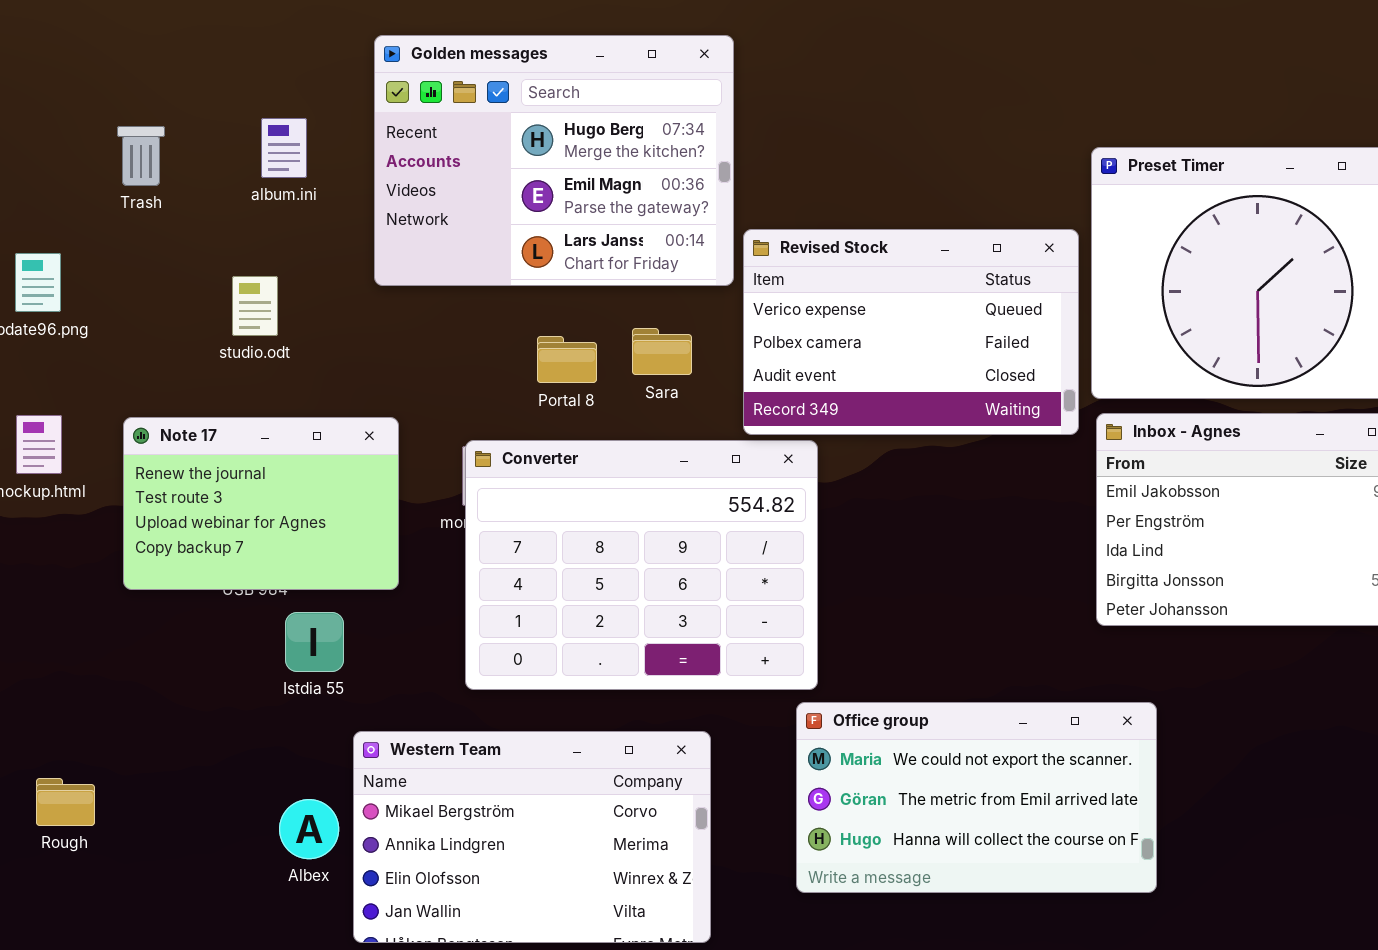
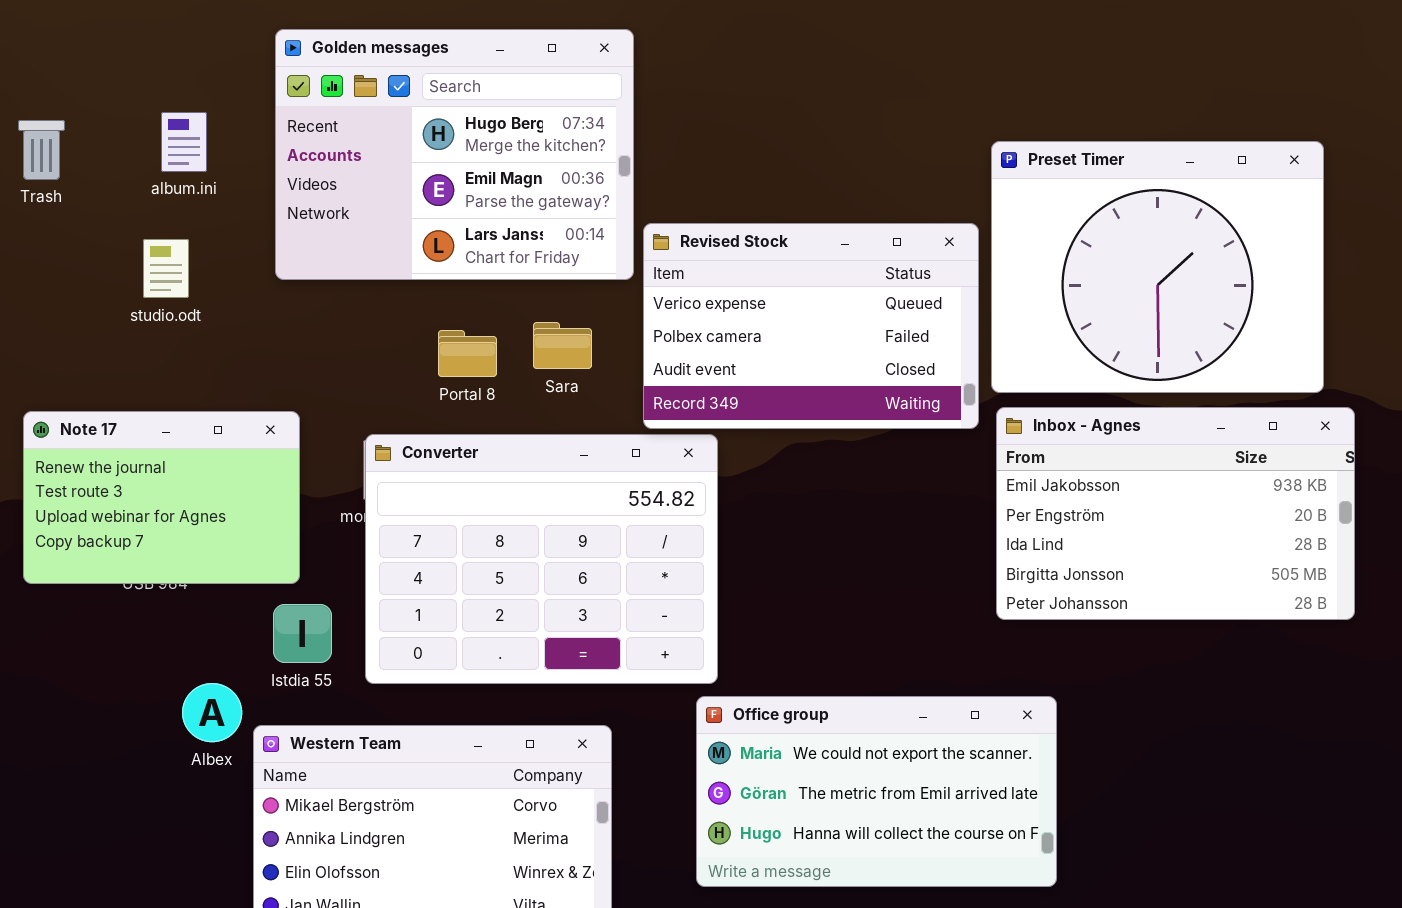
studio.odt: [232,276,278,336] -> [143,239,189,298], moved
Istdia 55: [285,612,344,672] -> [273,604,332,663], moved
Albex: [279,799,339,859] -> [182,683,242,742], moved

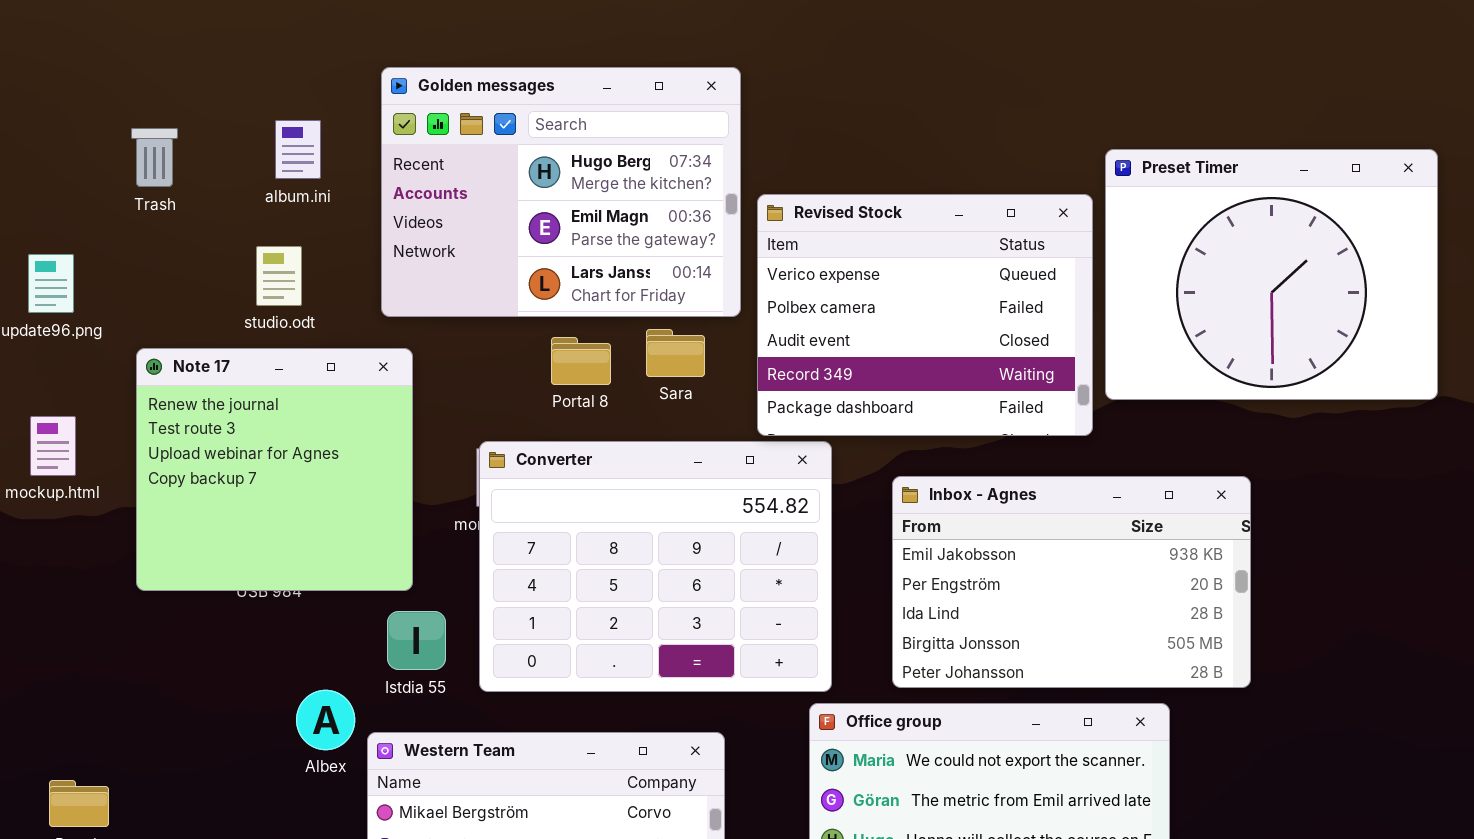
Golden messages: [275,29,634,280] -> [381,67,741,317], moved
Revised Stock: [643,223,979,429] -> [757,194,1093,436], resized
Inbox - Agnes: [996,407,1355,620] -> [892,476,1251,688], moved
Note 17: [23,411,300,584] -> [136,348,413,591], resized

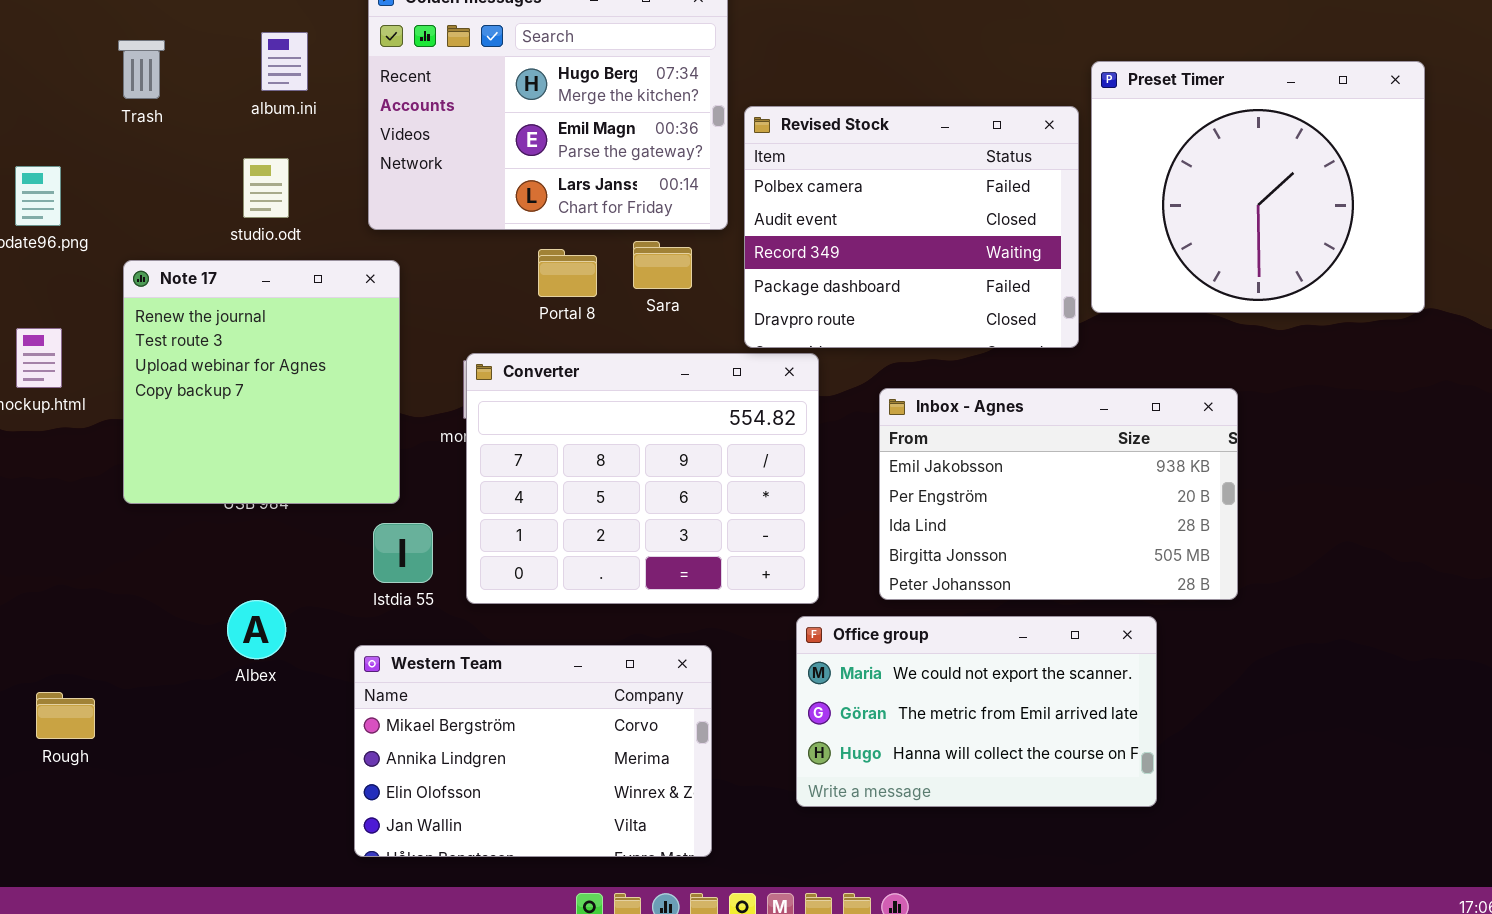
Revised Stock: [757,194,1093,436] -> [744,106,1079,348], scrolled down 1 row
Albex: [296,690,355,750] -> [227,600,286,659], moved

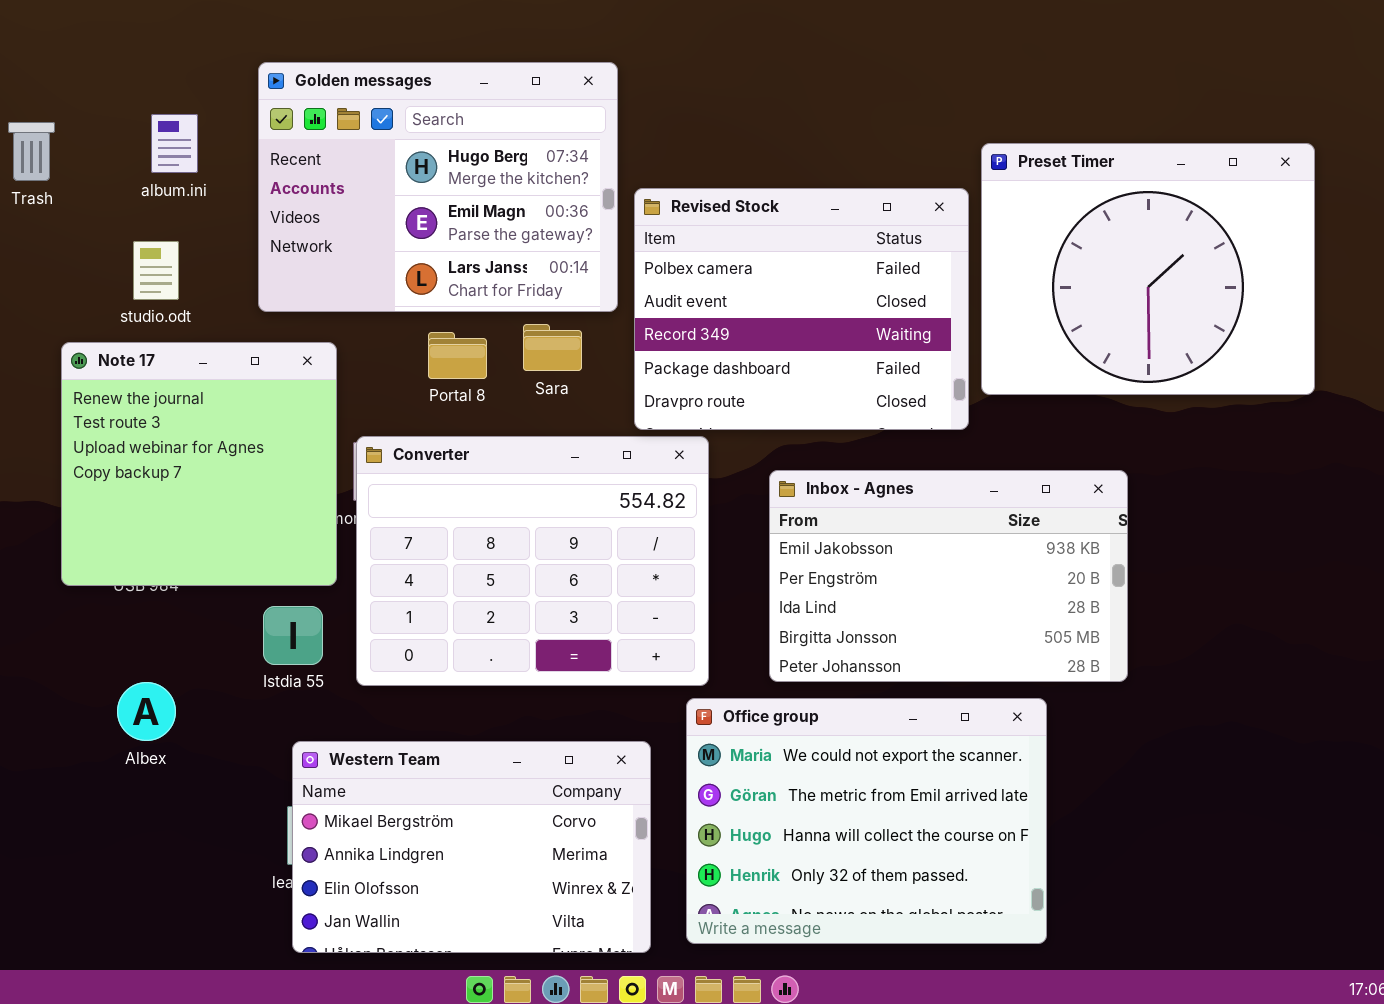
Note 17: [123,260,400,504] -> [61,342,337,586], moved
Office group: [796,616,1157,807] -> [686,698,1047,944], resized
Western Team: [354,645,712,857] -> [292,741,651,953], moved

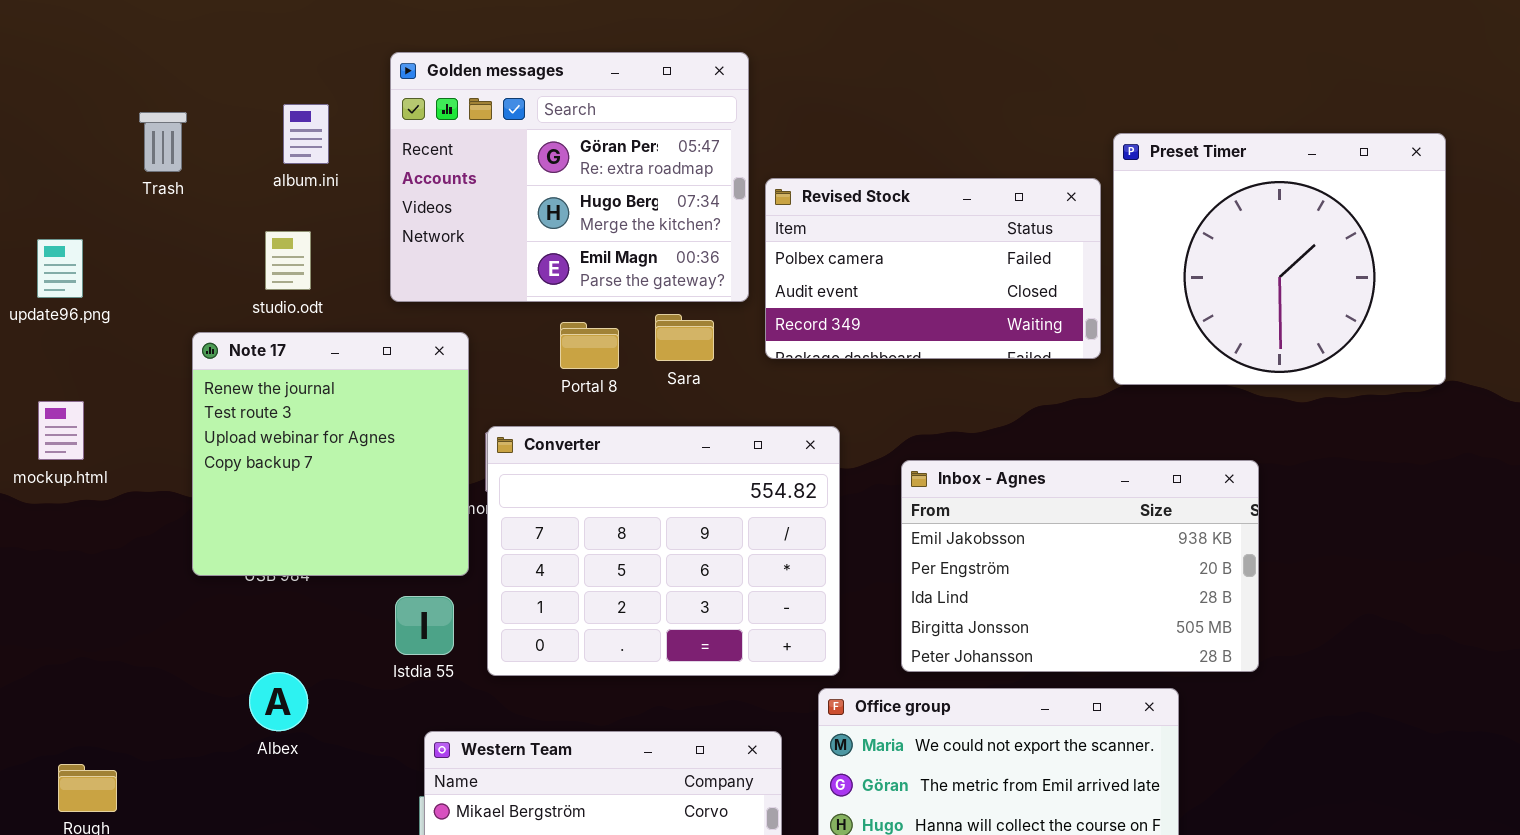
Golden messages: [258,62,618,312] -> [390,52,749,302], scrolled up 1 row
Revised Stock: [634,188,969,430] -> [765,178,1101,359], resized

